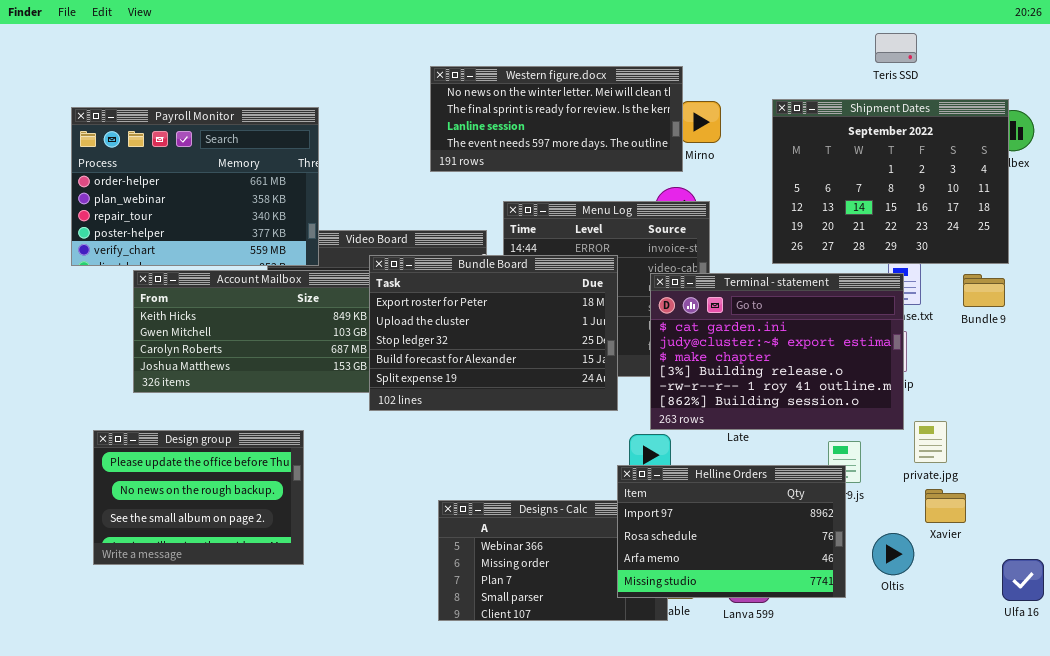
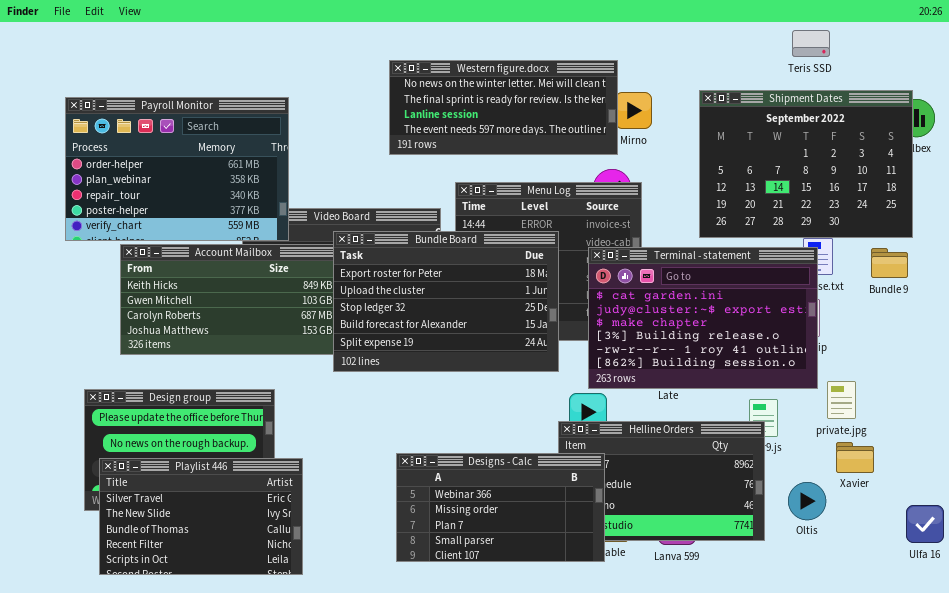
Designs - Calc: [438,500,668,621] -> [396,453,605,562], raised
Playlist 446: none -> [99,458,303,575], opened

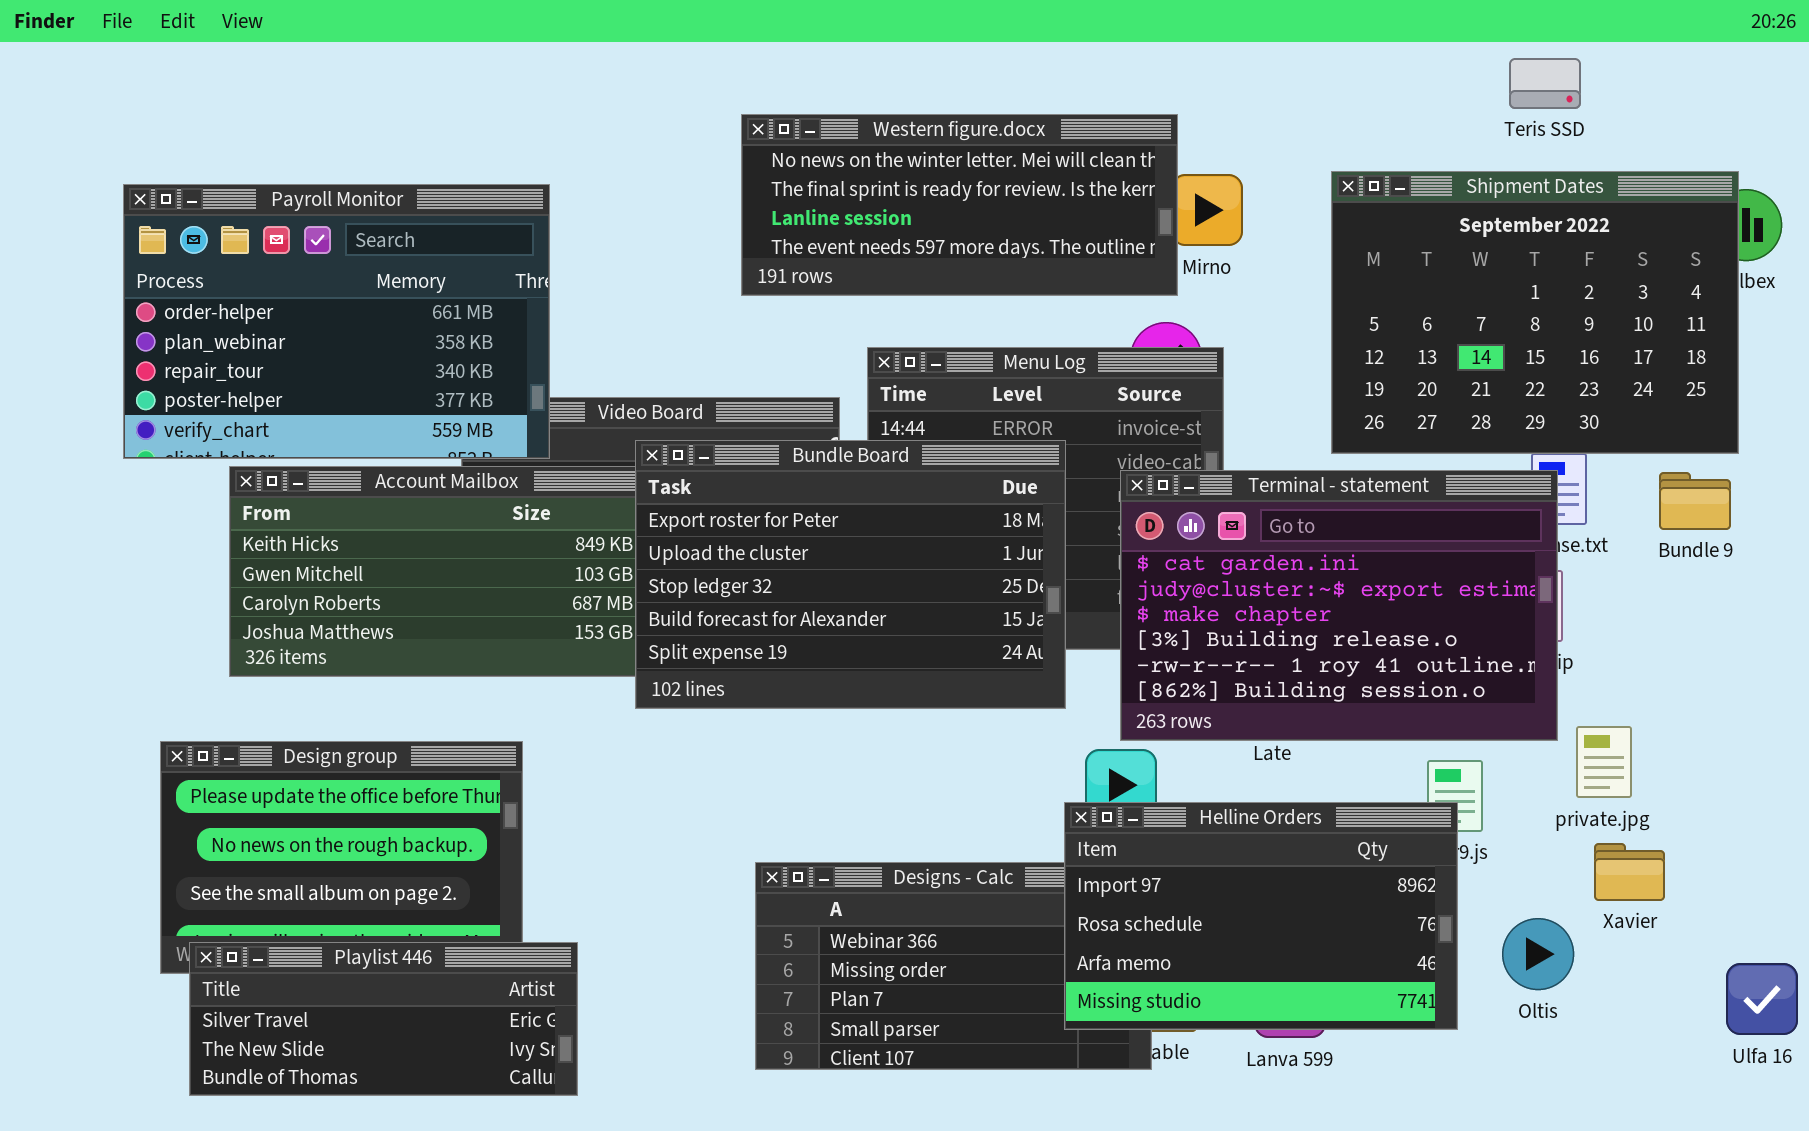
Helline Orders: [558,421,765,541] -> [1064,802,1458,1030], raised
Playlist 446: [99,458,303,575] -> [189,942,578,1096], resized

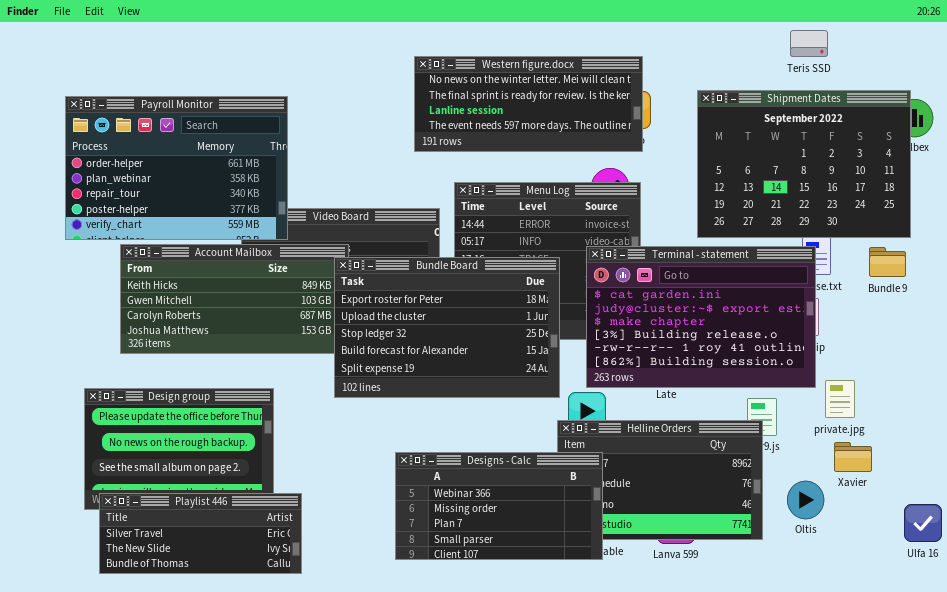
Western figure.docx: [741,114,1178,296] -> [414,56,643,152], moved
Bundle Board: [635,440,1066,709] -> [334,257,560,398], moved
Designs - Calc: [755,862,1152,1070] -> [395,452,603,560], raised

